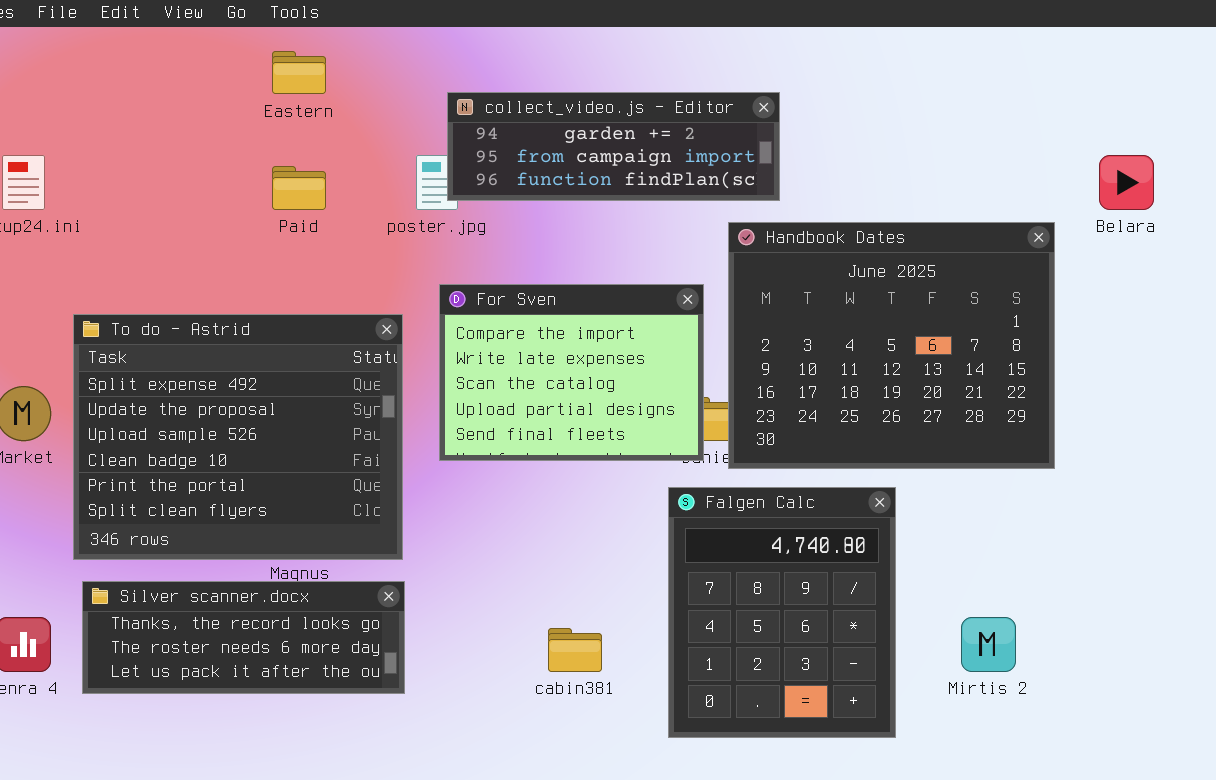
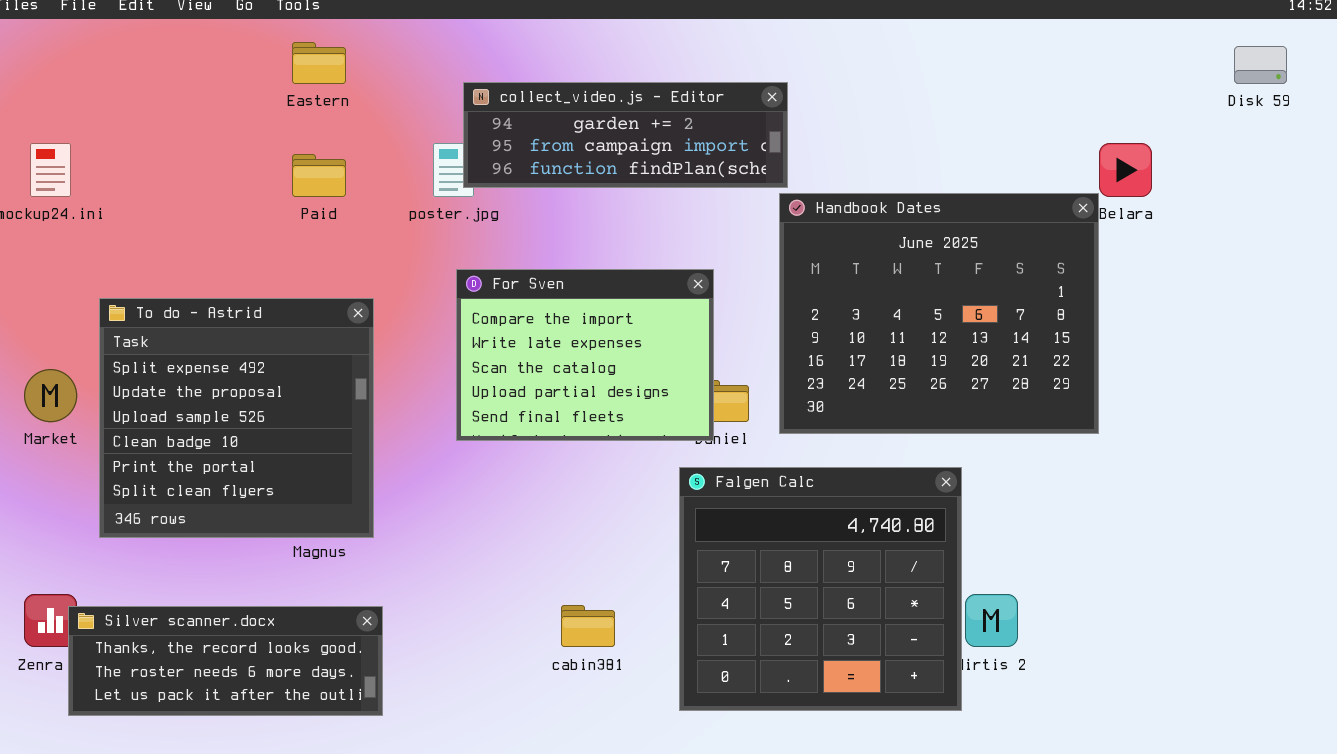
Handbook Dates: [728,222,1055,469] -> [779,193,1099,434], moved
To do - Astrid: [73,314,403,560] -> [99,298,374,538], resized
Falgen Calc: [668,487,896,738] -> [679,467,962,711], resized
Silver scanner.docx: [82,581,405,694] -> [68,606,383,716], moved

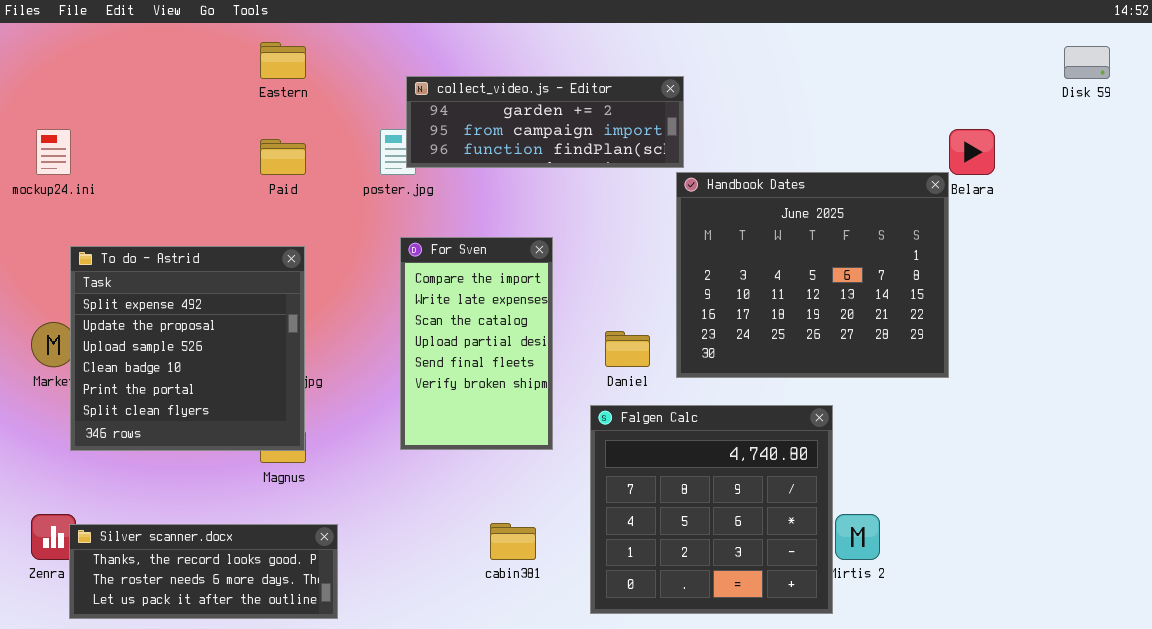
For Sven: [456,269,714,441] -> [400,237,553,450], resized
To do - Astrid: [99,298,374,538] -> [70,246,305,451], moved

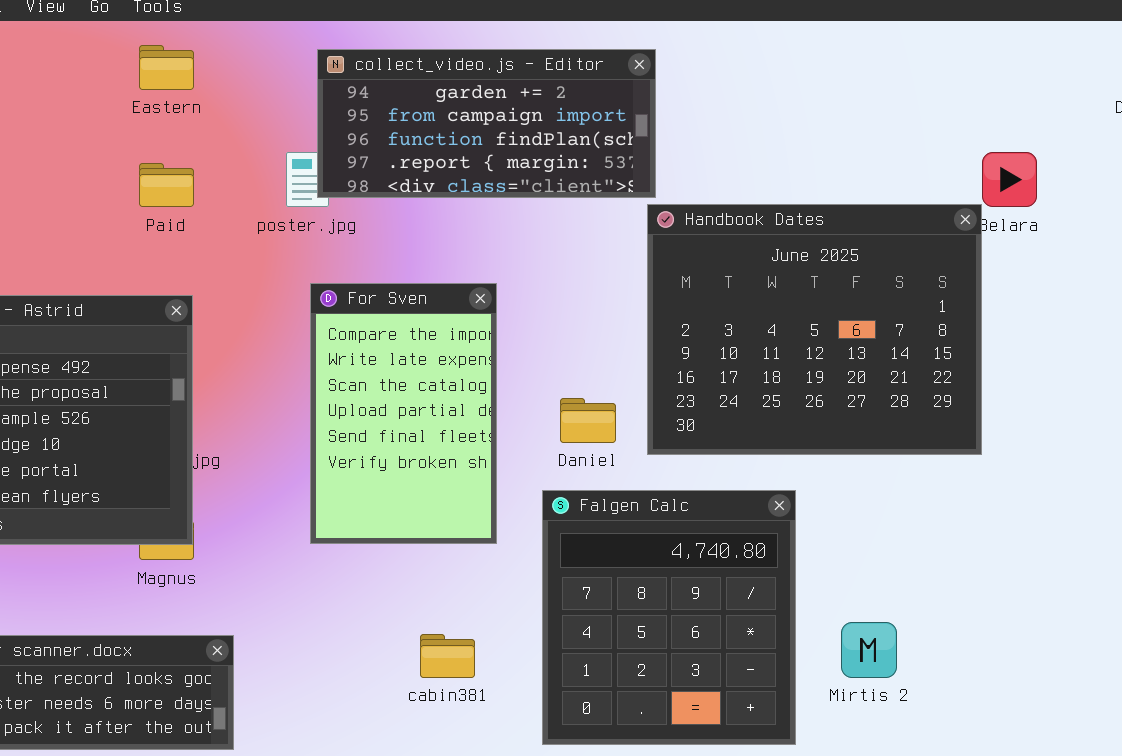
collect_video.js - Editor: [406,76,684,168] -> [317,49,656,198], resized
Falgen Calc: [590,405,833,614] -> [542,490,796,745], resized

